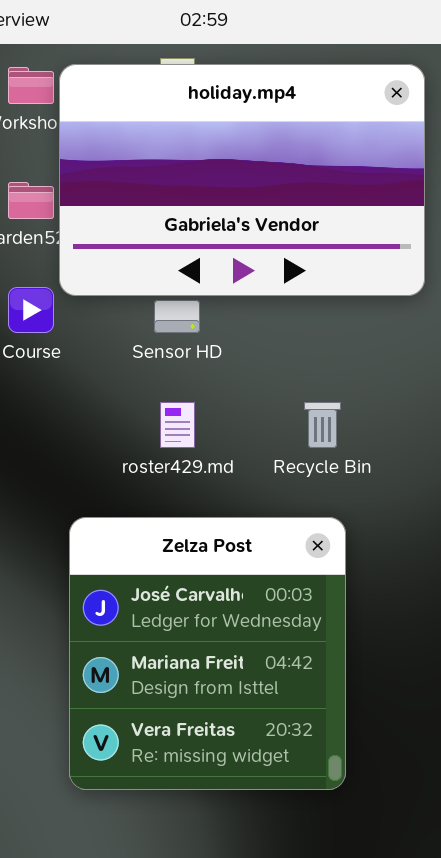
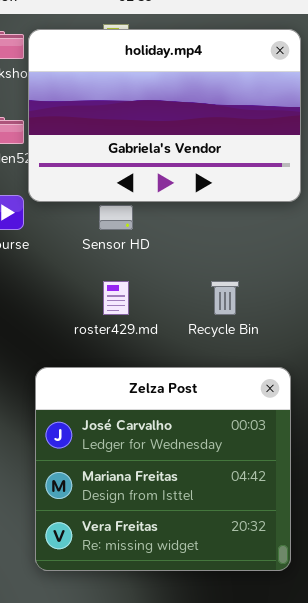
Zelza Post: [69,517,346,790] -> [35,367,291,571], resized

